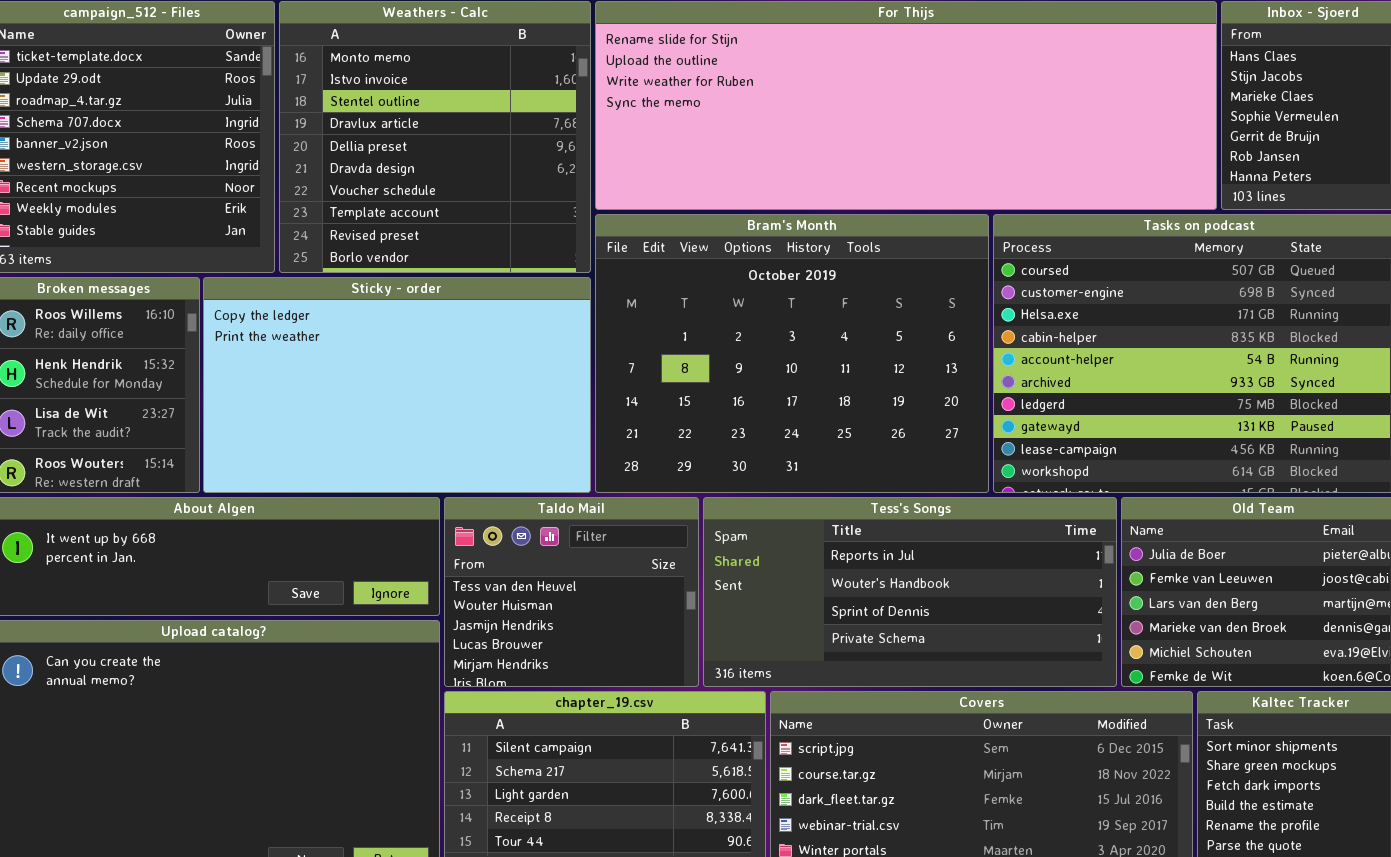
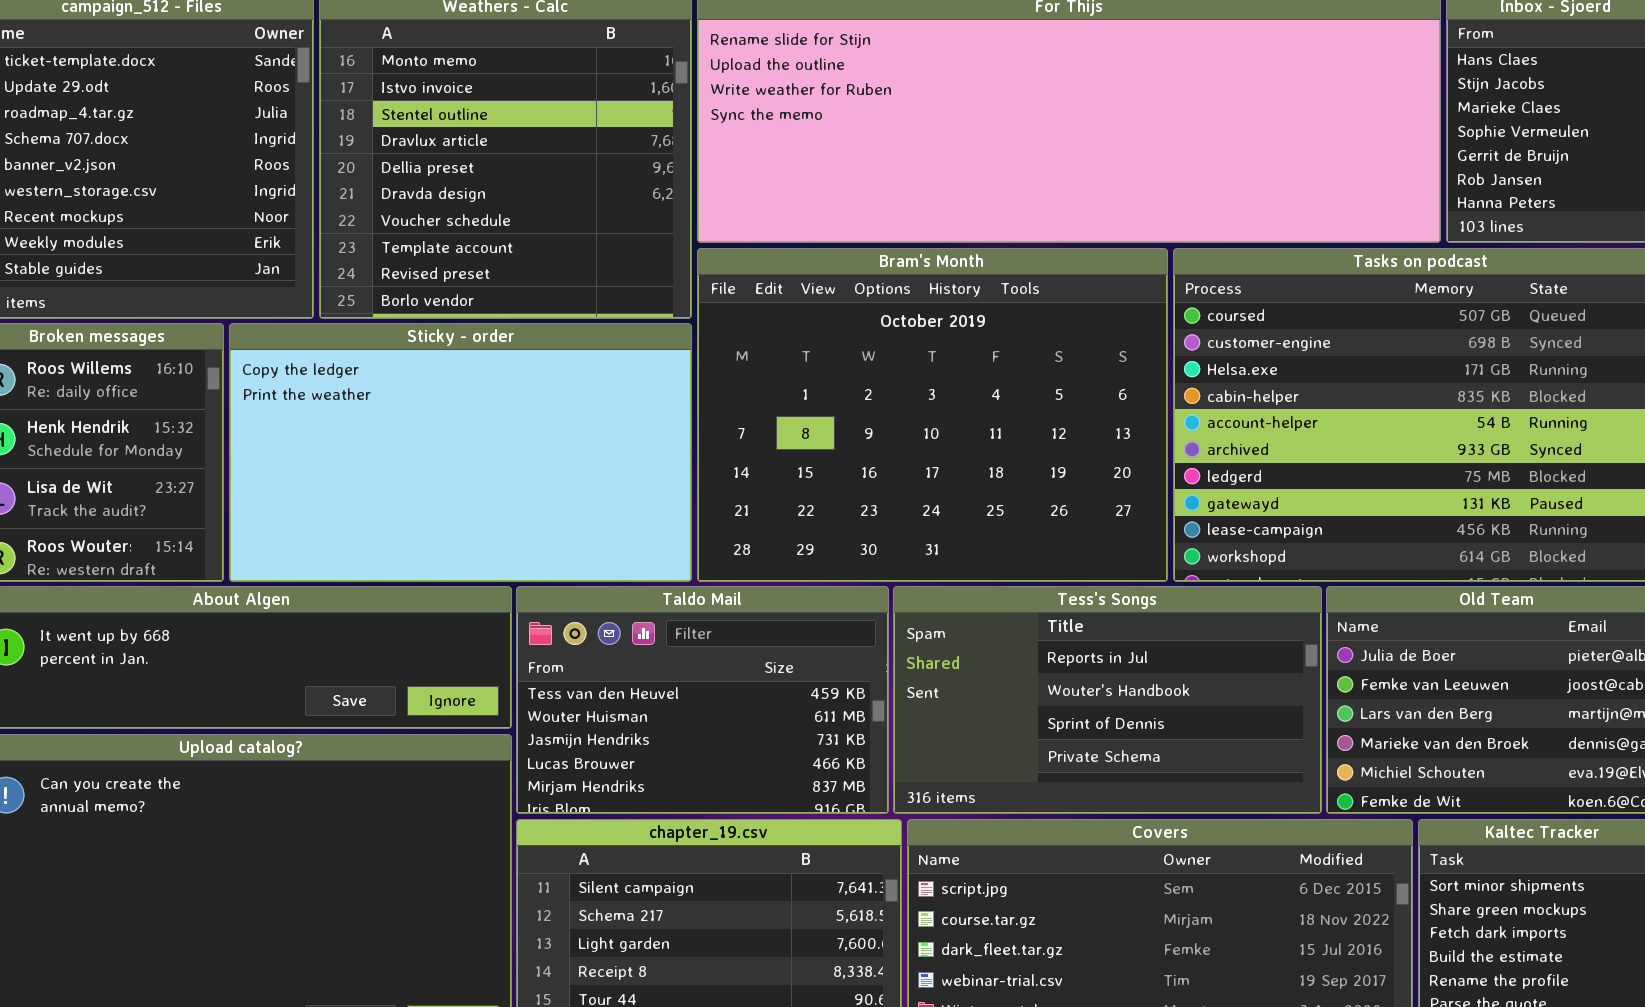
Taldo Mail: [444,497,699,687] -> [516,586,889,814], resized
Tess's Songs: [703,497,1117,687] -> [893,586,1322,814], resized

